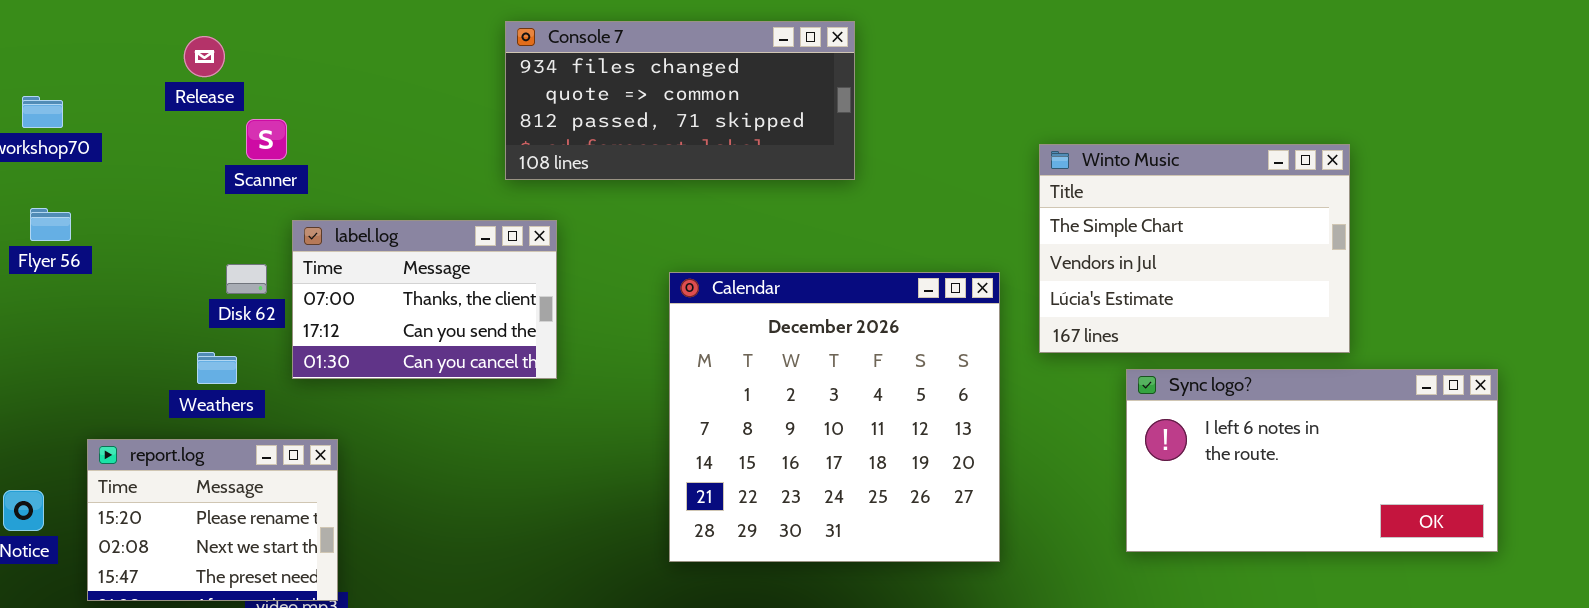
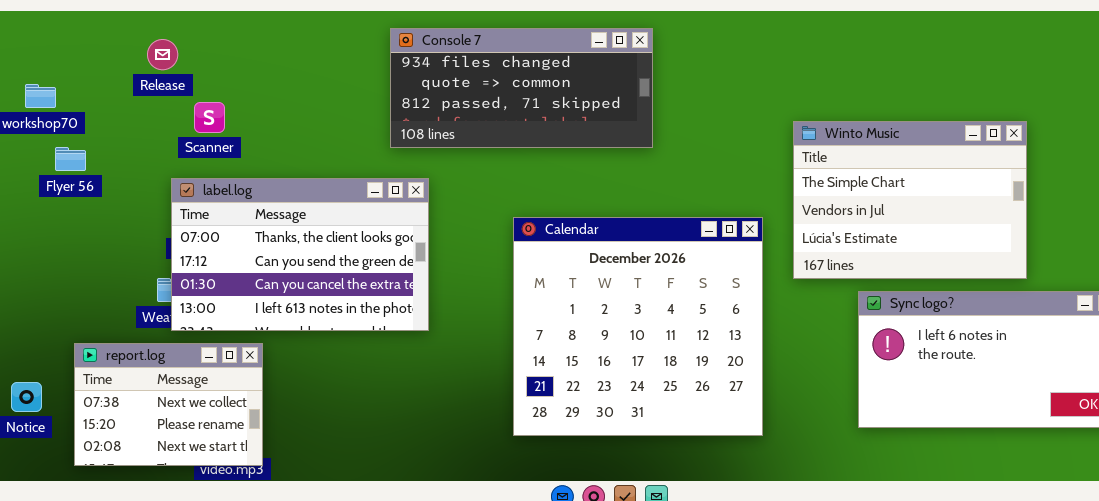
Flyer 56: [30,208,71,241] -> [55,147,86,171], moved
label.log: [292,220,557,379] -> [171,178,429,331], resized
report.log: [87,439,338,601] -> [74,343,263,466], scrolled up 1 row

